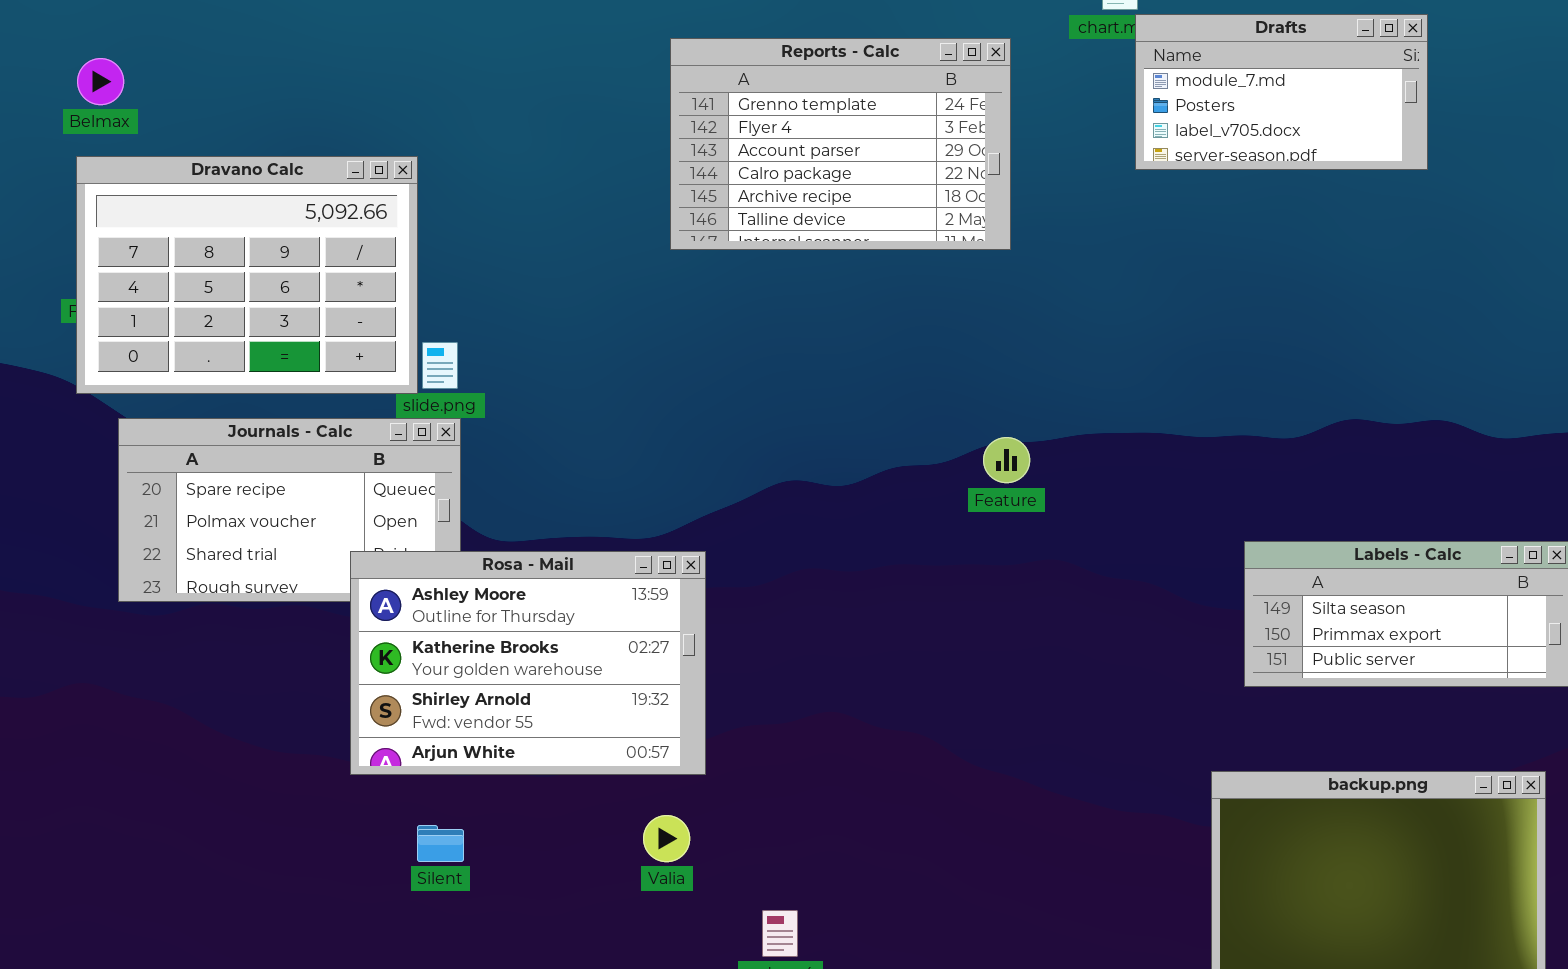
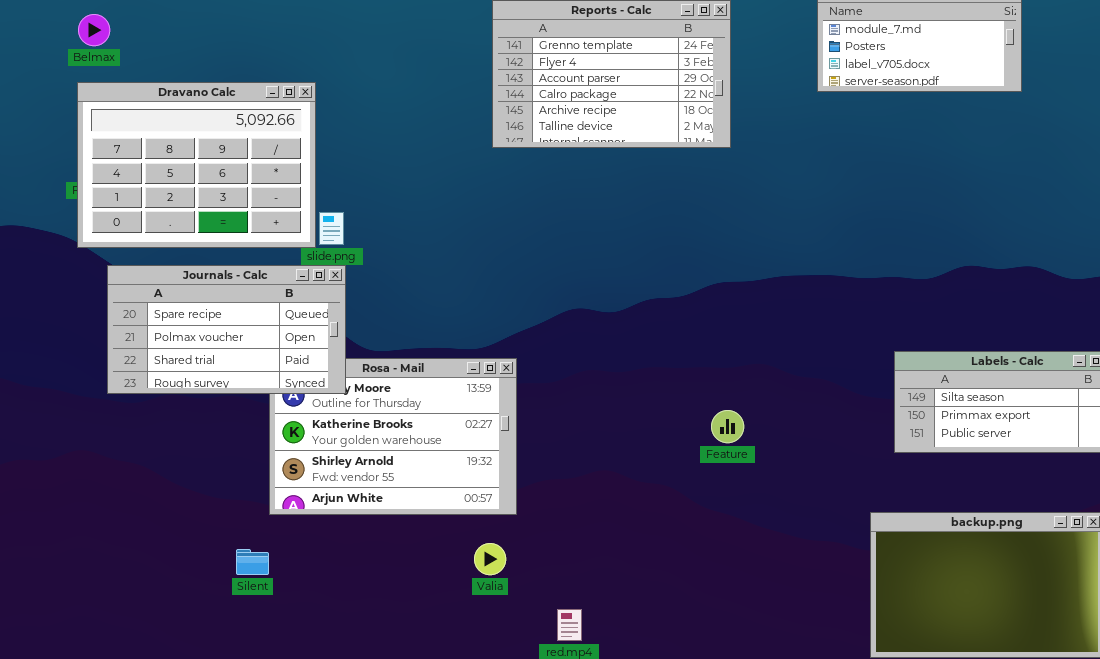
Journals - Calc: [118,418,461,602] -> [107,265,346,394], raised
Feature: [983,437,1030,483] -> [711,410,744,443], moved
Silent: [417,825,464,862] -> [236,549,269,575], moved

